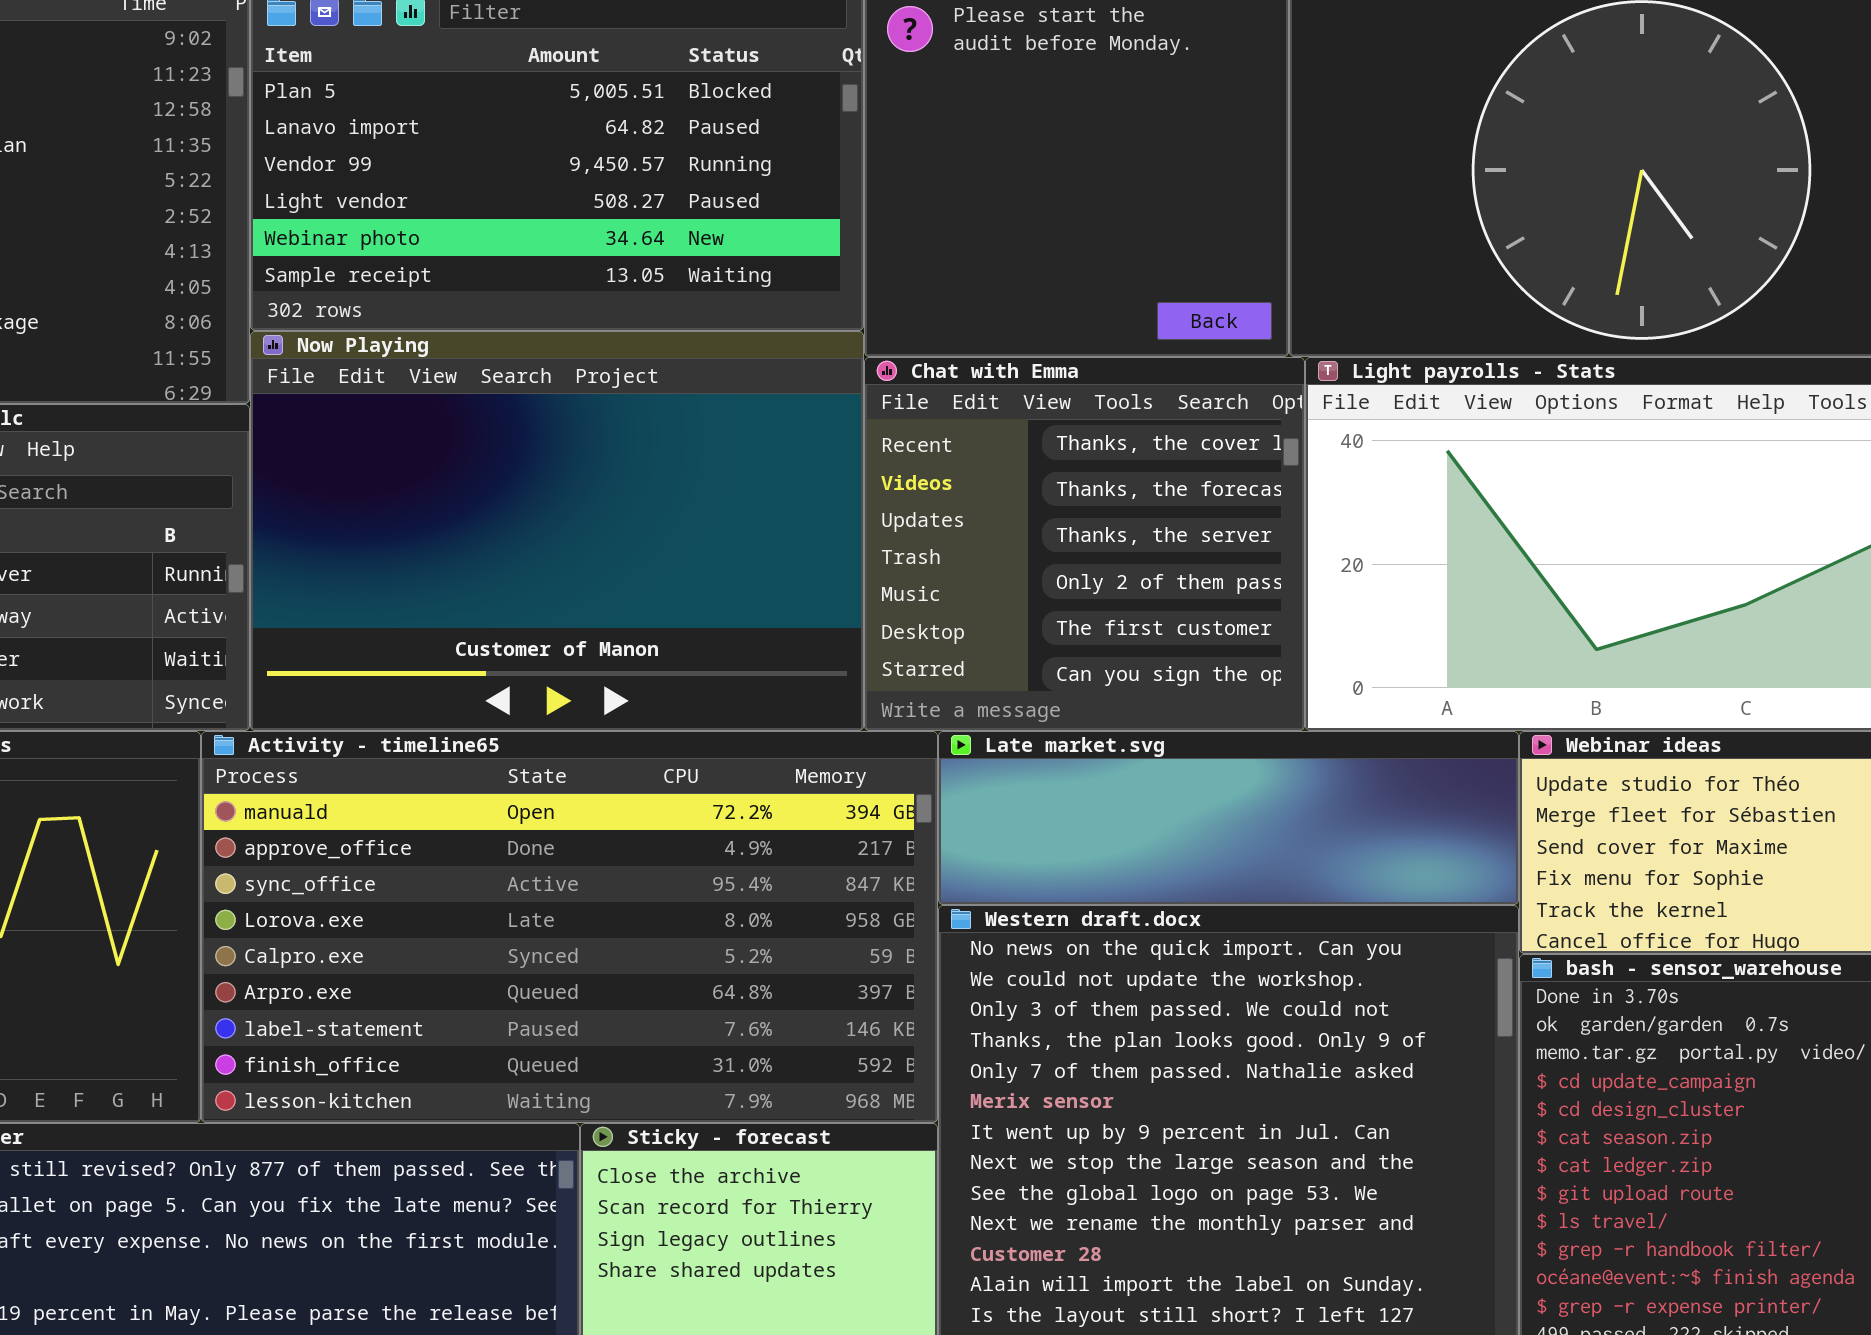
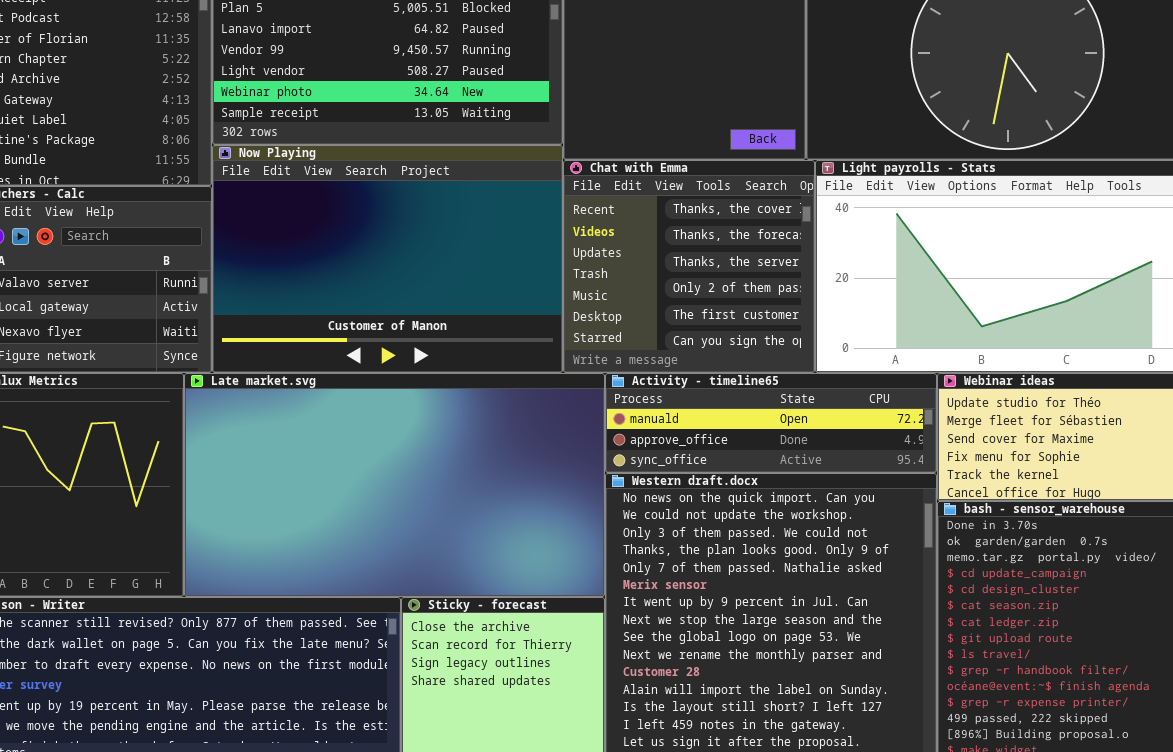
Activity - timeline65: [201,731,938,1123] -> [605,373,937,473], moved, resized
Late market.svg: [938,731,1519,905] -> [184,373,605,597], moved, resized

